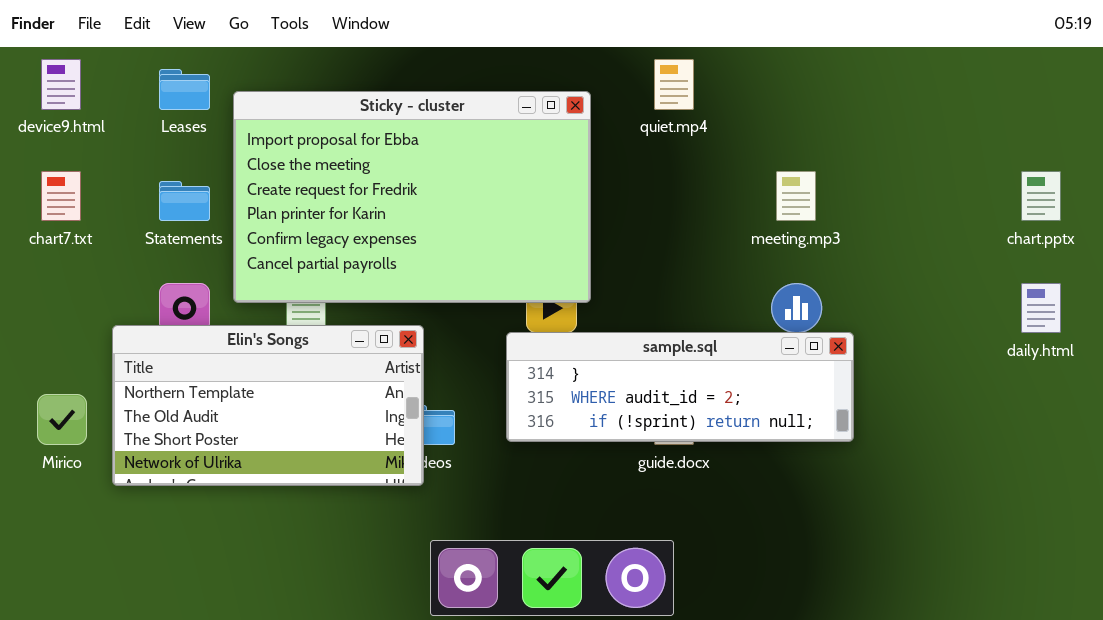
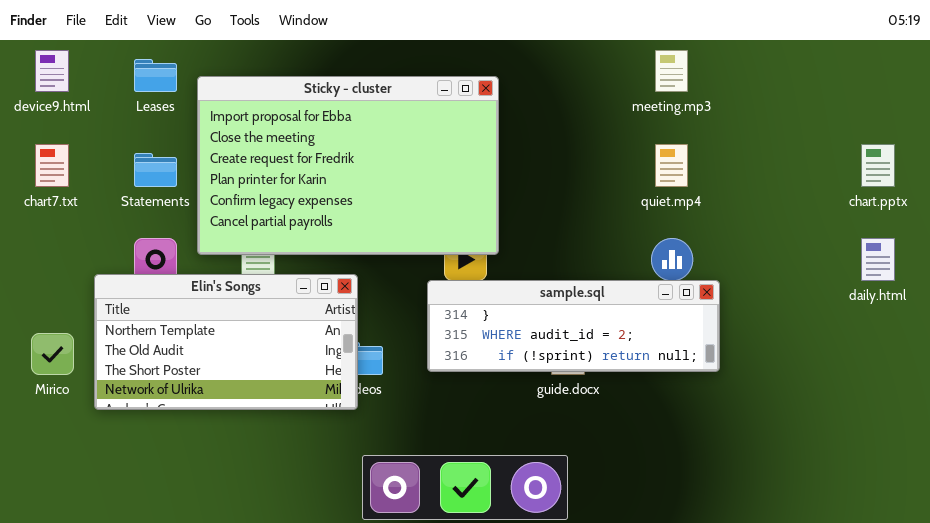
quiet.mp4: [654,59,694,110] -> [655,144,688,187], moved
meeting.mp3: [776,171,816,221] -> [655,50,688,92], moved

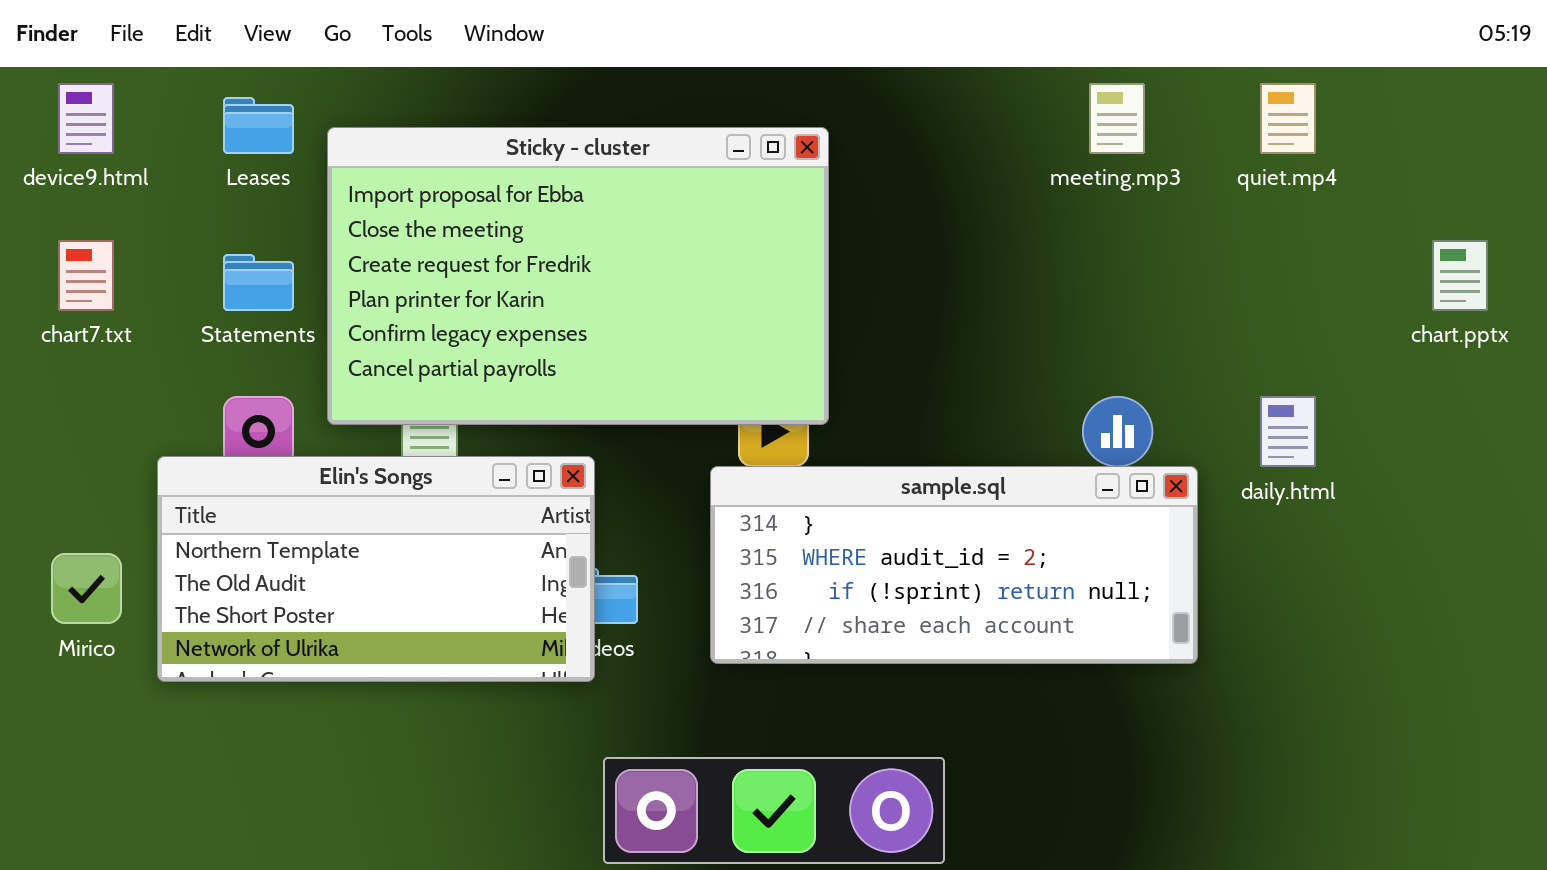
quiet.mp4: [655,144,688,187] -> [1260,83,1316,154], moved
daily.html: [861,238,895,281] -> [1260,396,1316,467], moved
sample.sql: [427,280,720,372] -> [710,466,1198,664], resized

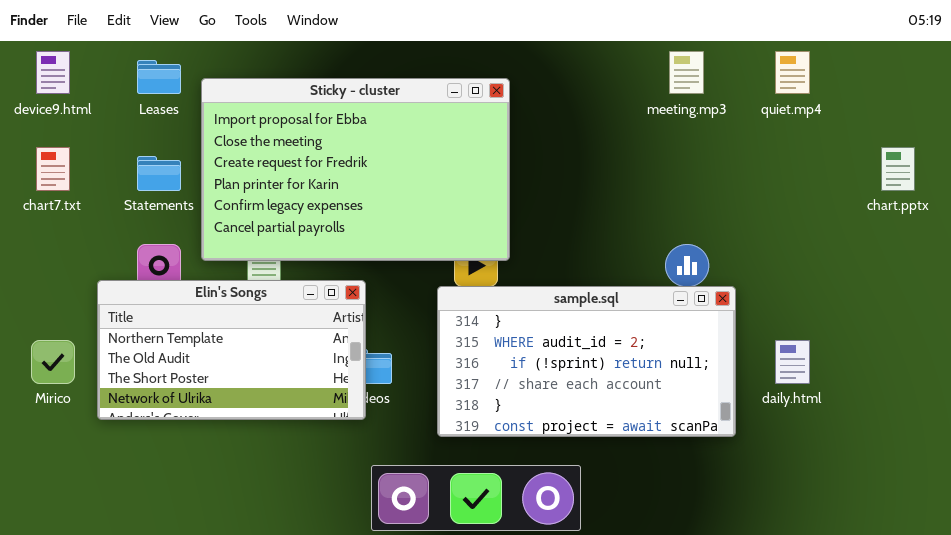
daily.html: [1260,396,1316,467] -> [775,340,810,384], moved
sample.sql: [710,466,1198,664] -> [437,286,736,437], resized

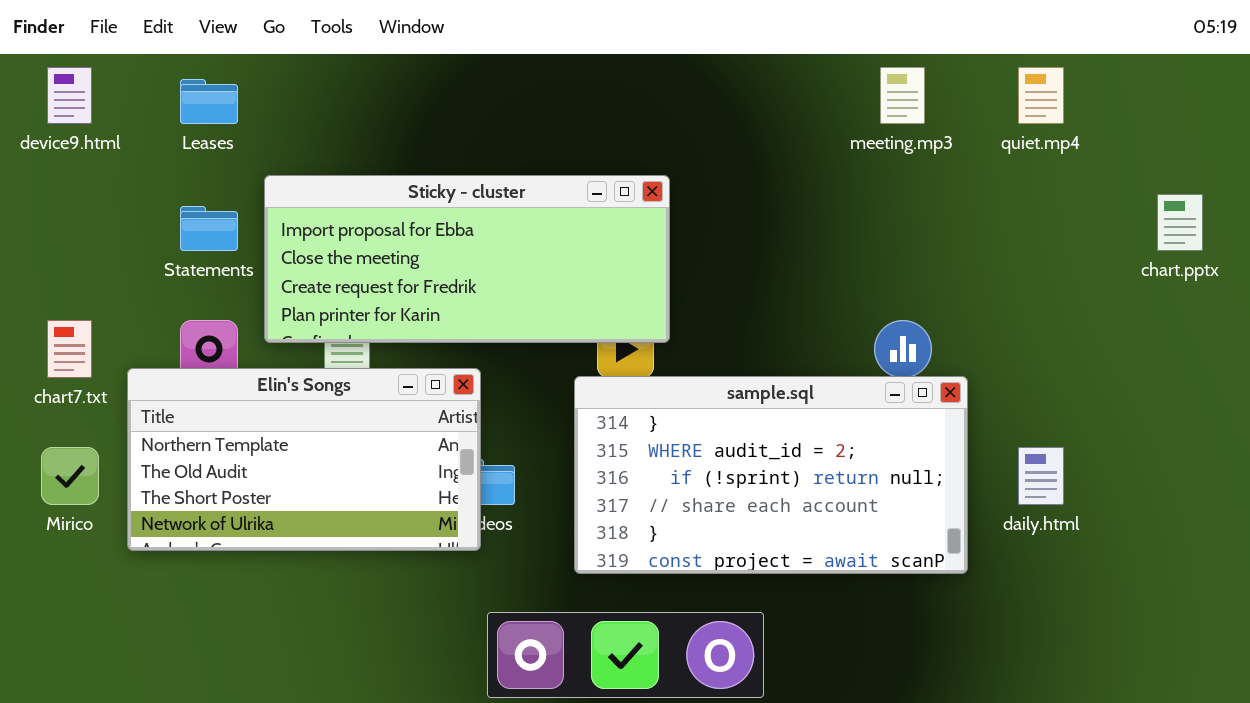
Sticky - cluster: [201,78,510,261] -> [264,175,670,343], resized
chart7.txt: [36,147,70,191] -> [47,320,92,378], moved

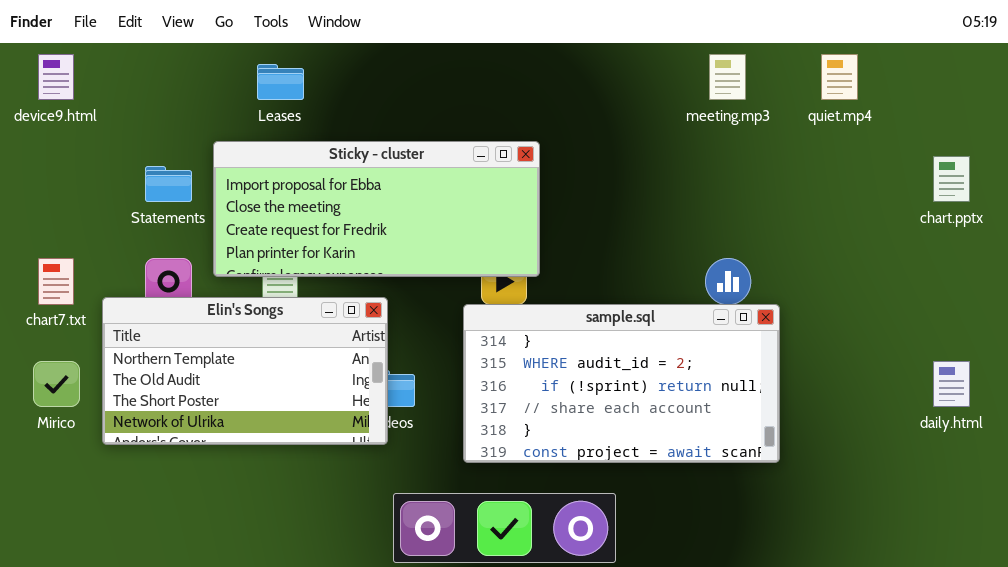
Leases: [180,79,238,124] -> [257,64,304,100], moved
daily.html: [1018,447,1064,505] -> [933,361,970,407], moved

